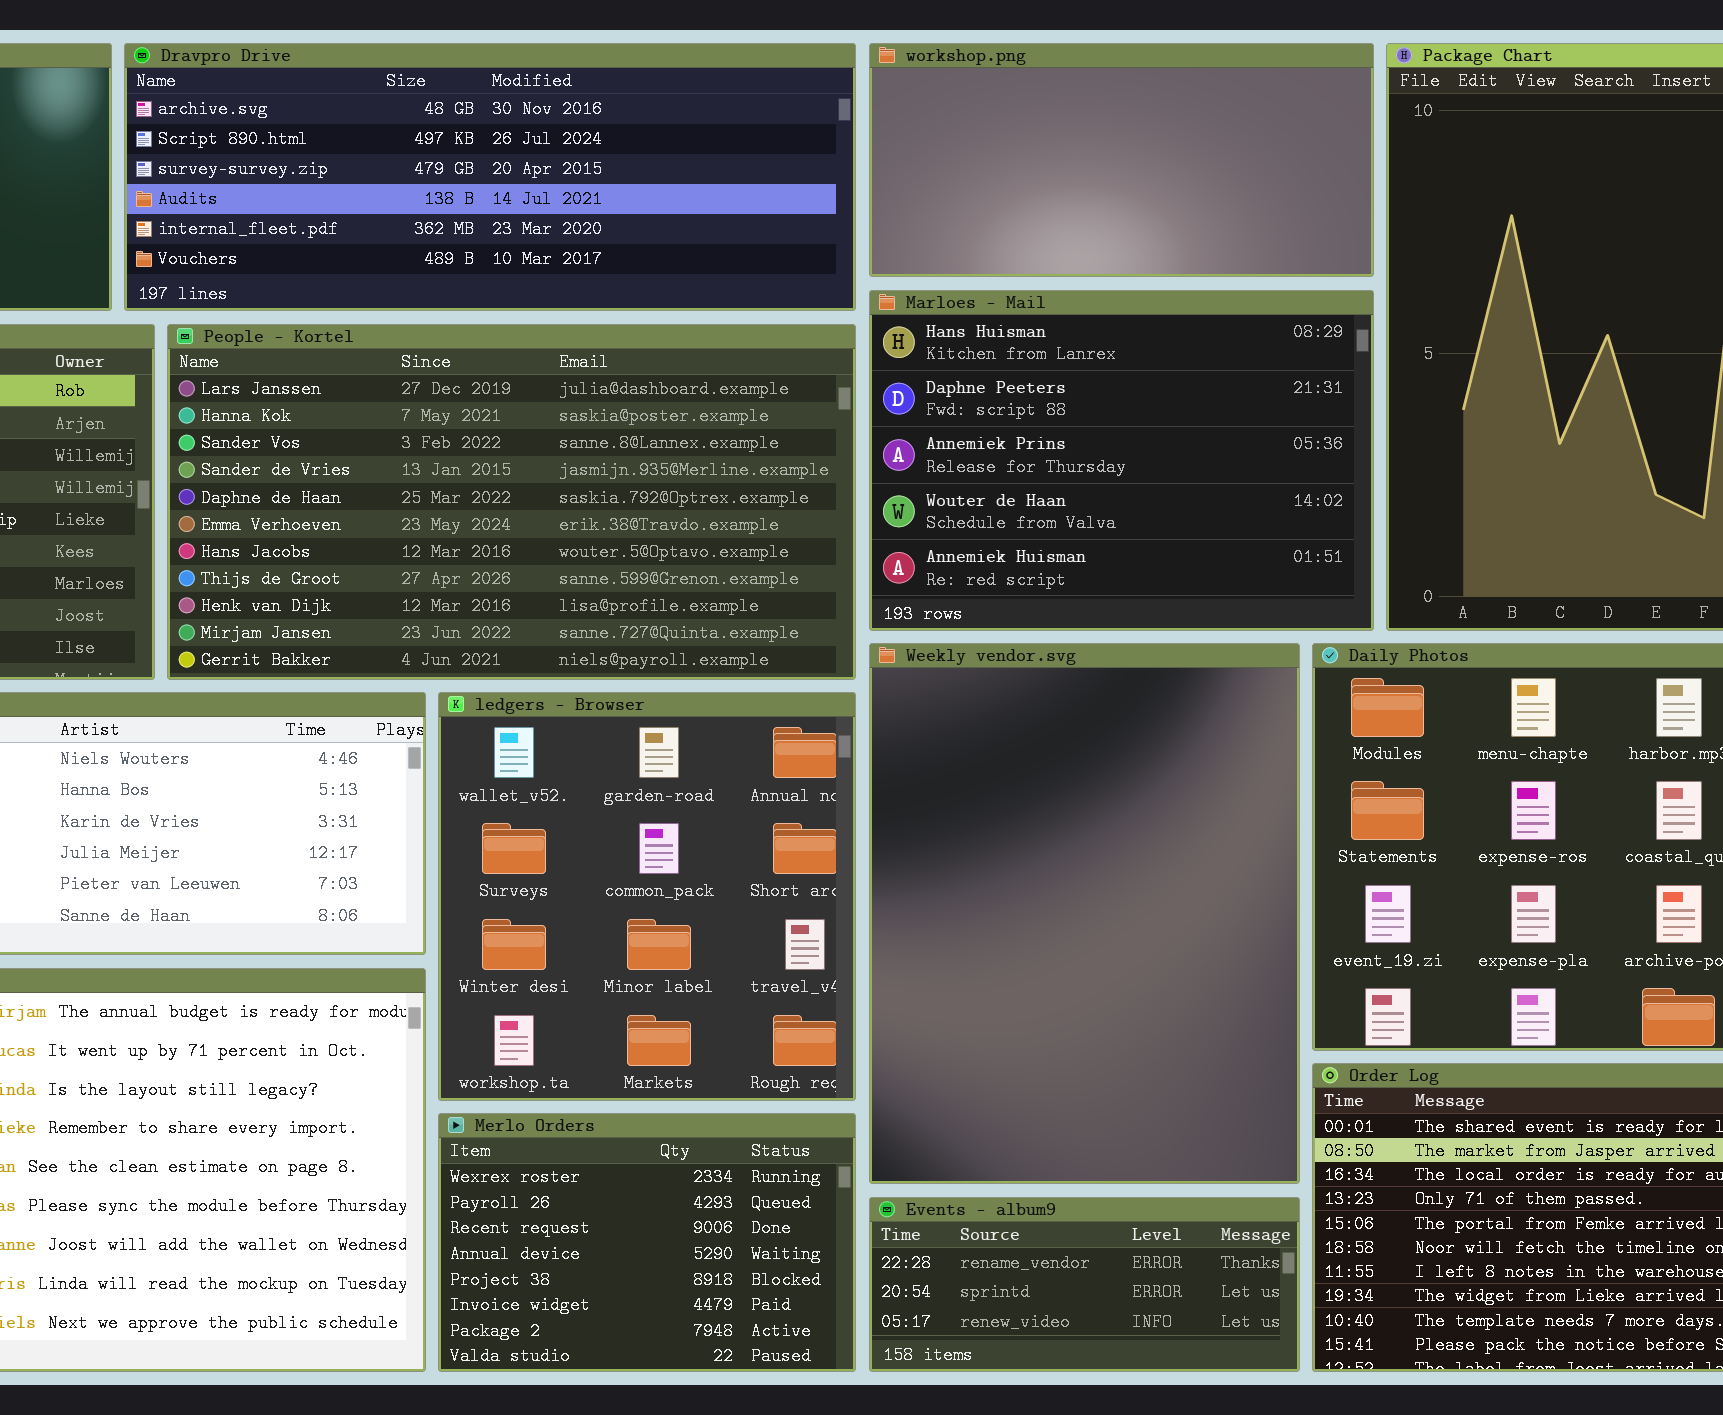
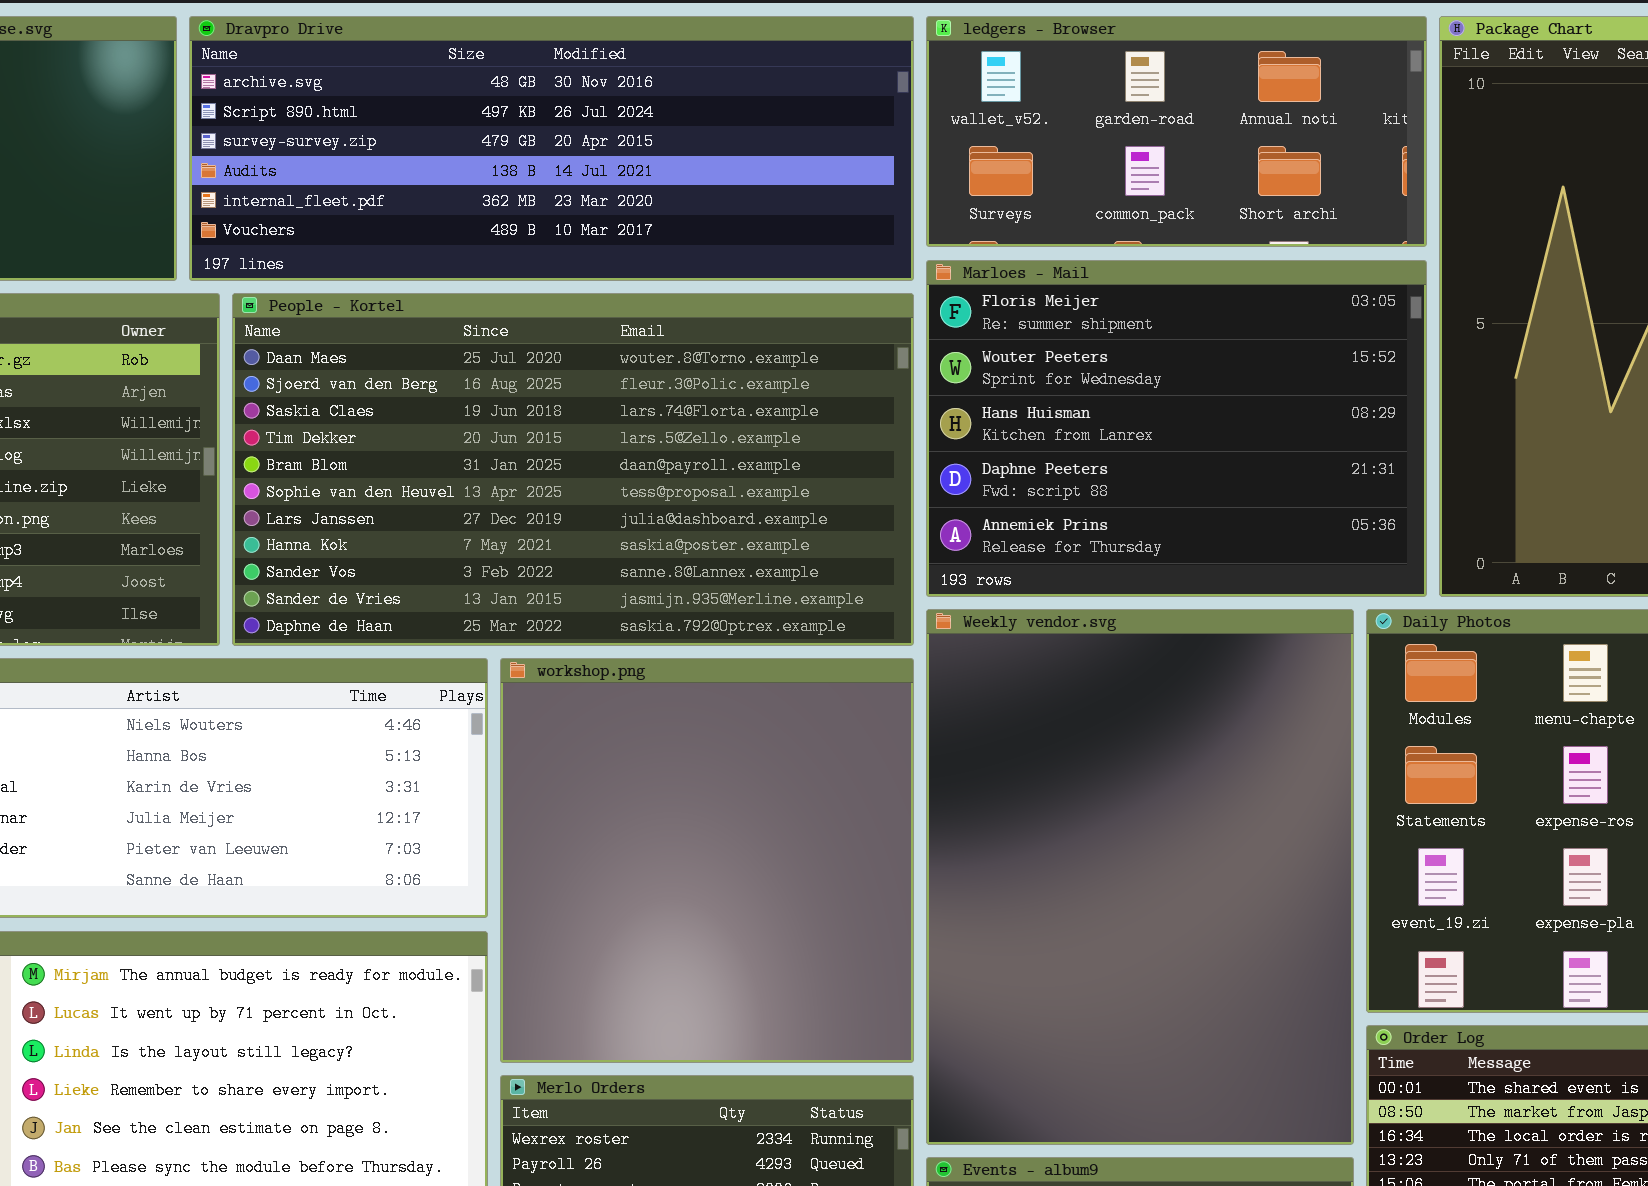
workshop.png: [869,43,1374,277] -> [500,658,914,1063], moved, resized
Marloes - Mail: [869,290,1374,631] -> [926,260,1427,597], scrolled up 2 rows
People - Kortel: [167,324,856,680] -> [232,293,914,646], scrolled up 6 rows
ledgers - Browser: [438,692,856,1101] -> [926,16,1427,247], moved, resized

